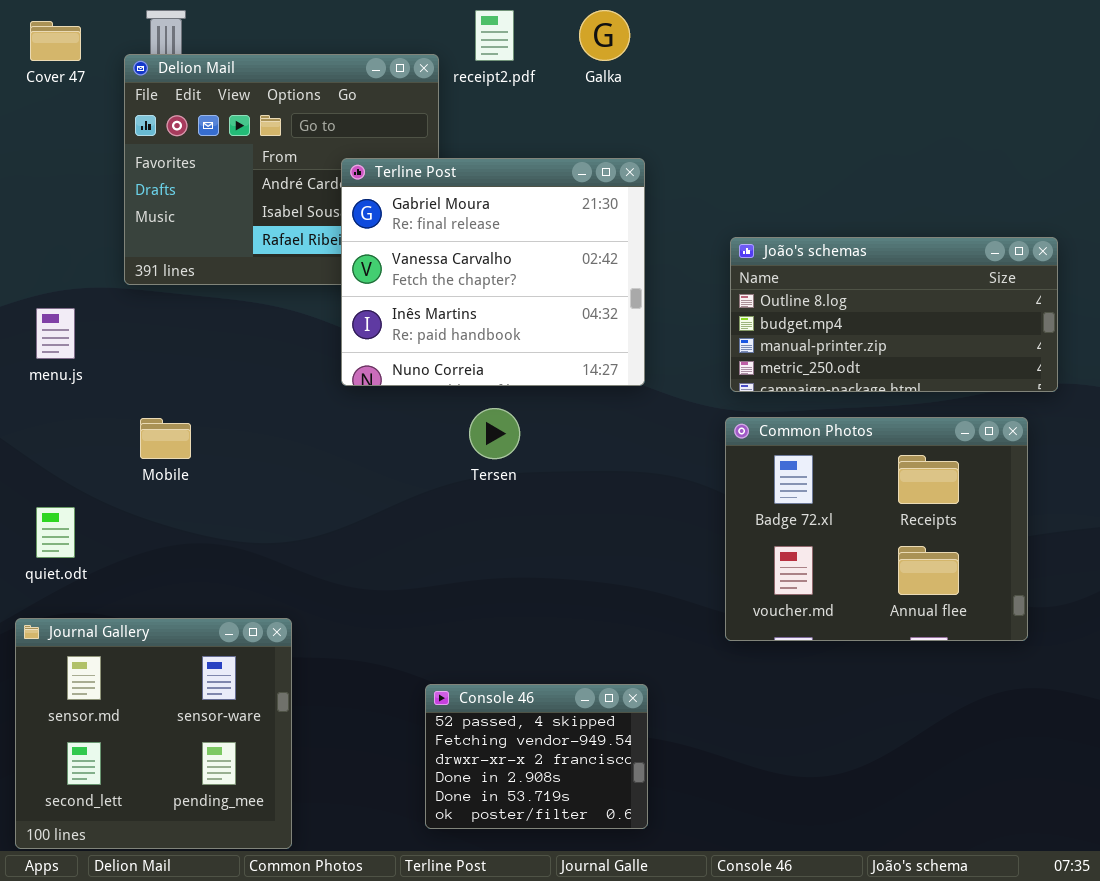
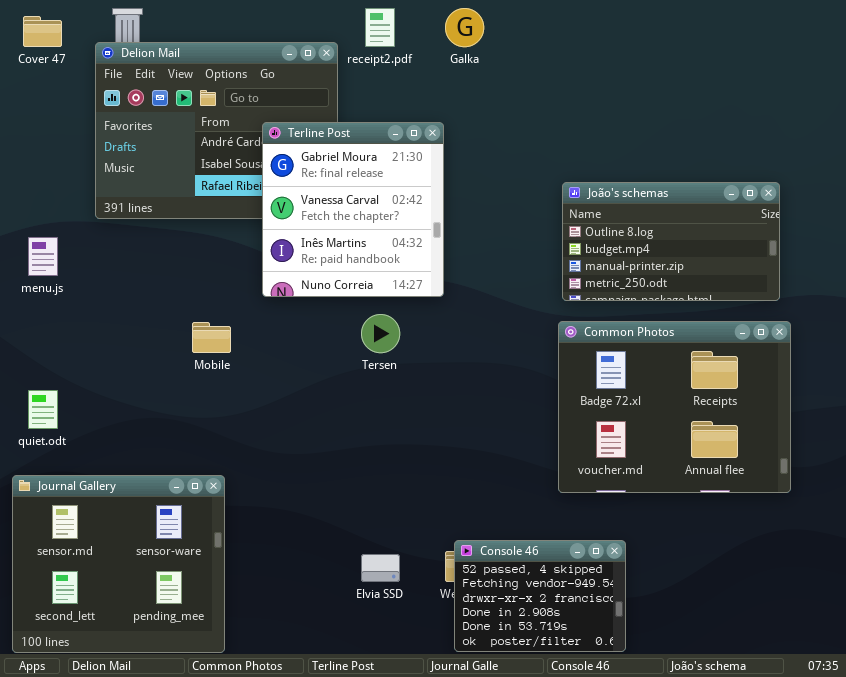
Terline Post: [341,158,645,386] -> [262,122,444,297], resized
João's schemas: [730,237,1058,392] -> [562,182,780,301], resized
Mobile: [140,418,191,459] -> [192,322,231,353], moved
Console 46: [425,684,648,829] -> [454,540,626,652], moved

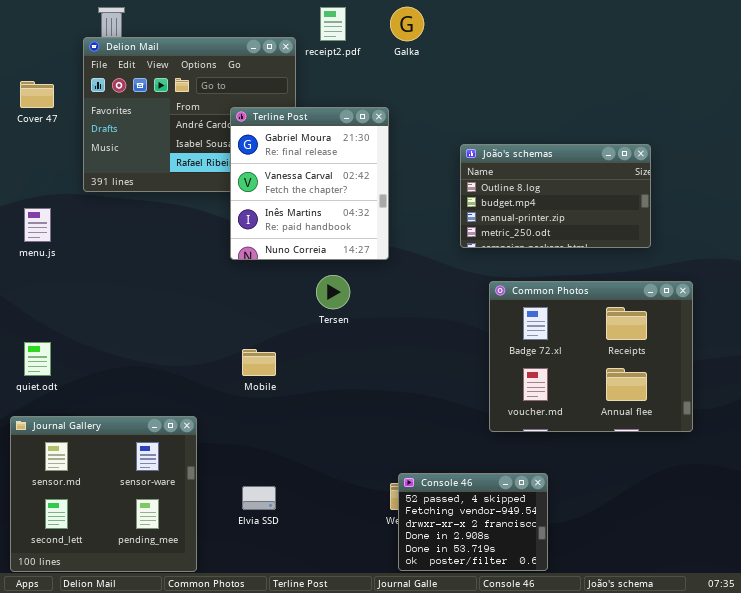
Cover 47: [23,16,62,47] -> [20,81,54,108], moved
João's schemas: [562,182,780,301] -> [460,144,651,248], moved
Mobile: [192,322,231,353] -> [242,349,276,376], moved
Elvia SSD: [361,554,400,582] -> [242,486,276,510], moved

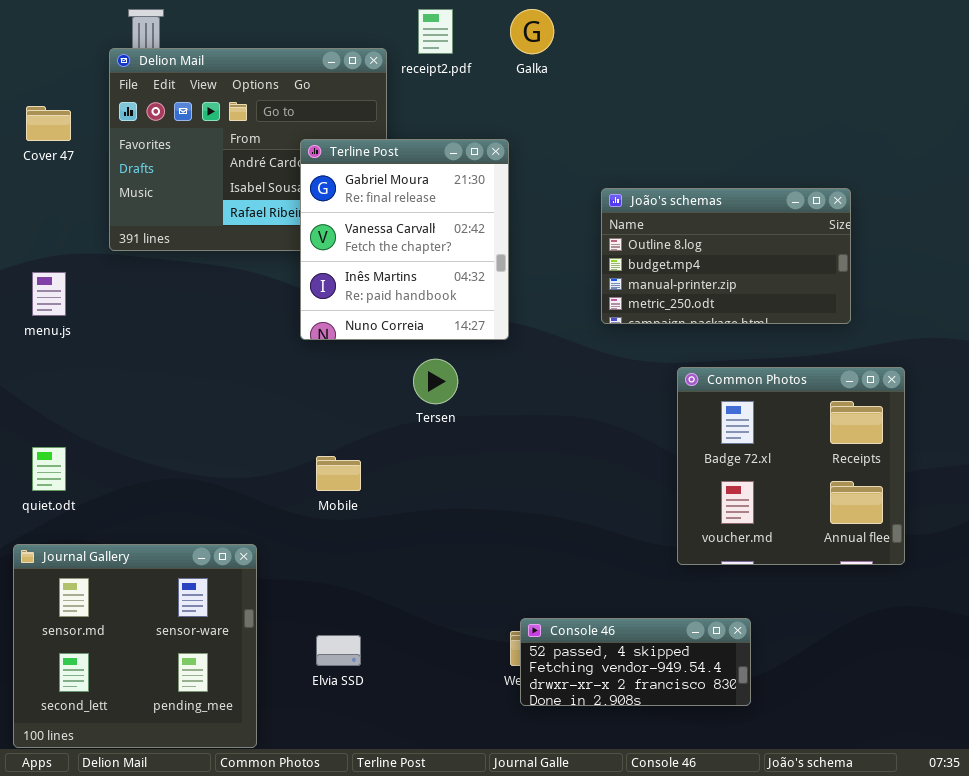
Common Photos: [489,281,693,432] -> [677,367,905,565], resized
Console 46: [398,473,548,571] -> [520,618,751,706], resized

